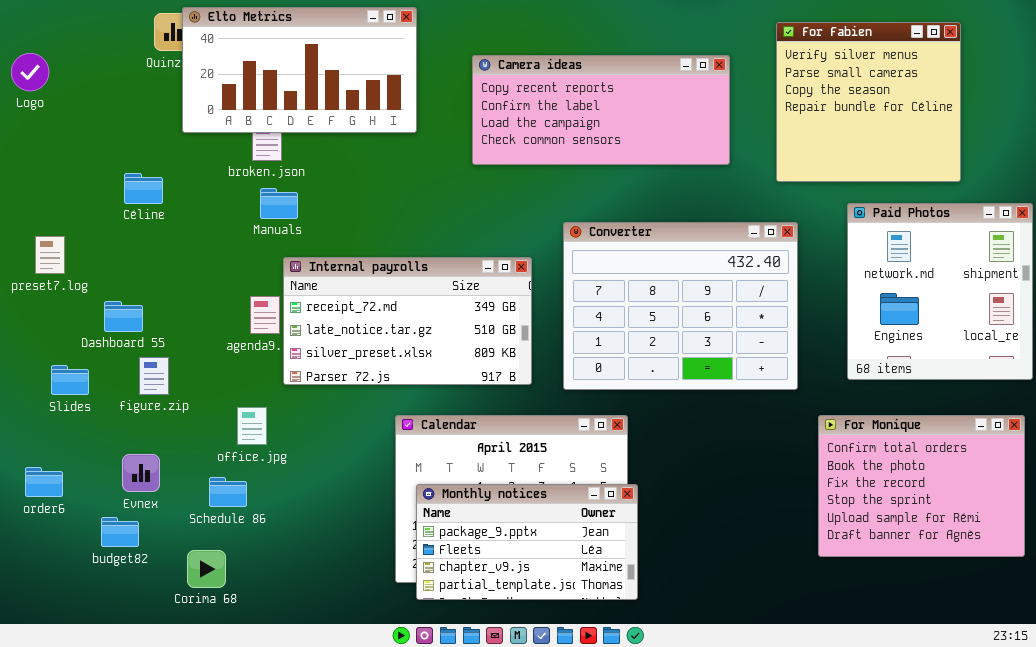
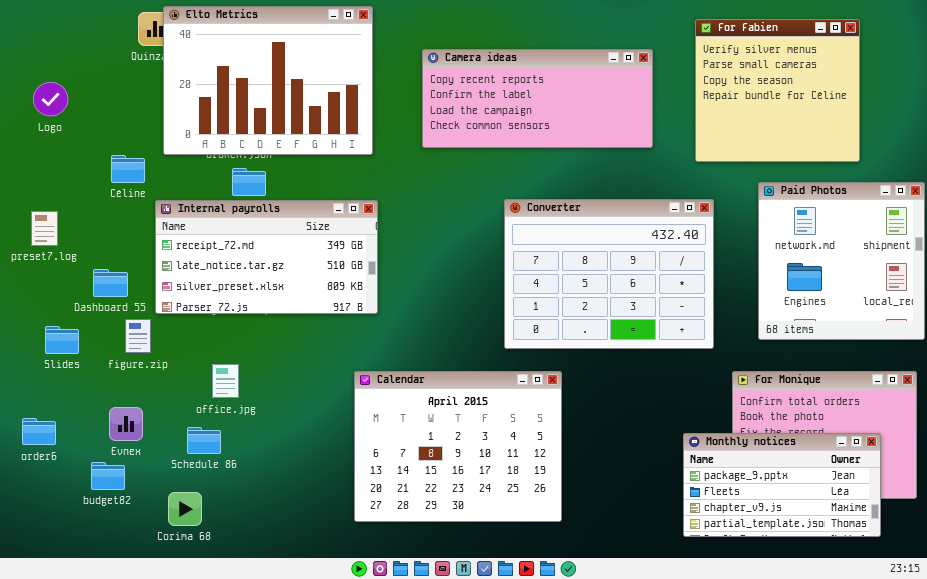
Elto Metrics: [182,7,417,133] -> [163,6,373,155], resized
Logo: [11,53,49,91] -> [33,82,68,116], moved
Internal payrolls: [283,257,532,385] -> [155,200,378,314], moved
Monthly notices: [416,484,638,600] -> [683,433,881,537], moved

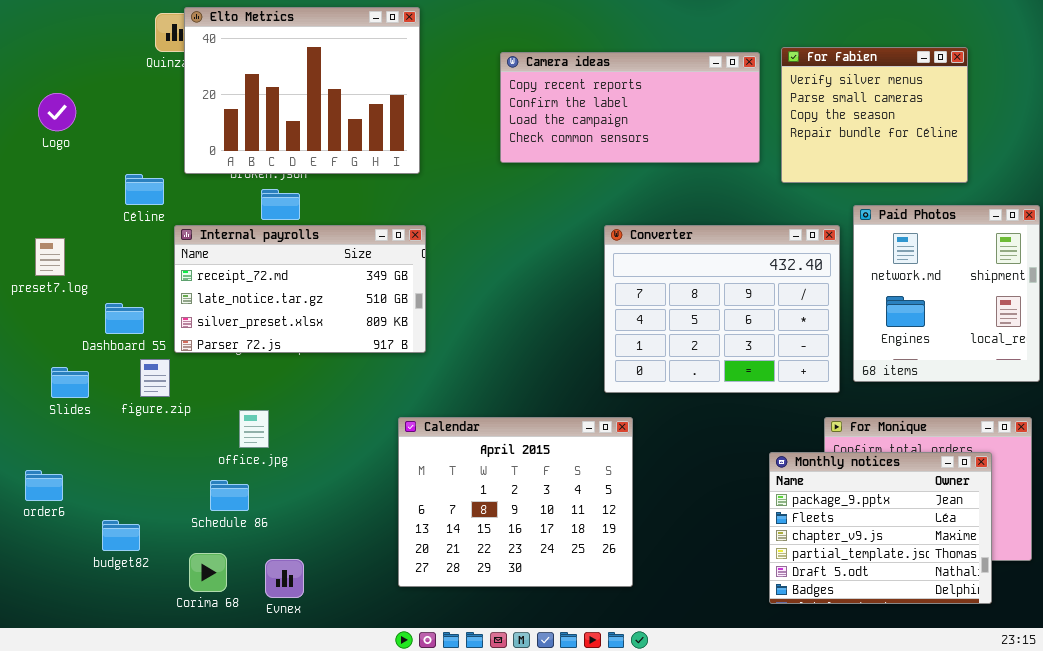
For Fabien: [695,19,860,162] -> [781,47,968,183], resized
Camera ideas: [422,49,653,148] -> [500,52,760,163], moved
Converter: [504,199,714,349] -> [604,225,840,393], moved
Evnex: [109,407,143,441] -> [265,559,304,598], moved
Monthly notices: [683,433,881,537] -> [769,452,992,604], resized

